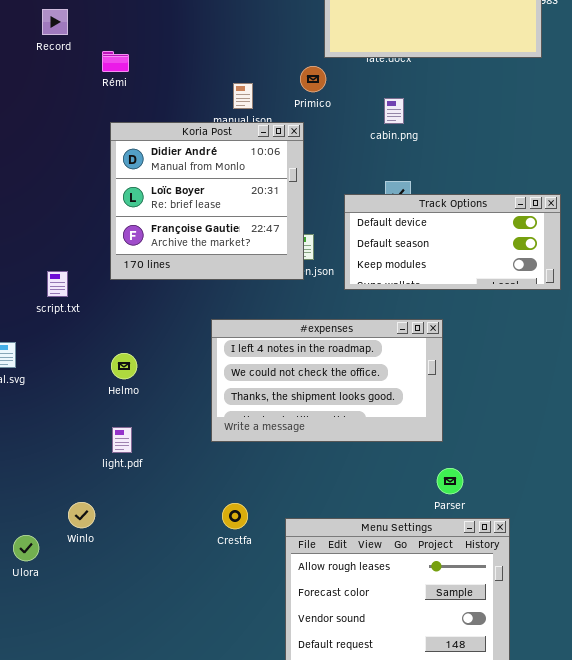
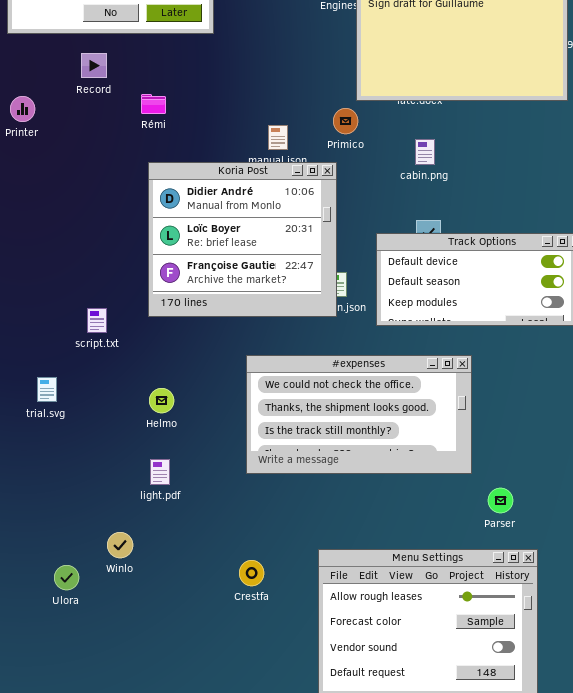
#expenses: [211,319,443,442] -> [246,355,472,474], scrolled down 1 row
Parser: [437,468,463,494] -> [488,488,513,513], moved
Crestfa: [222,503,248,529] -> [239,560,264,586], moved

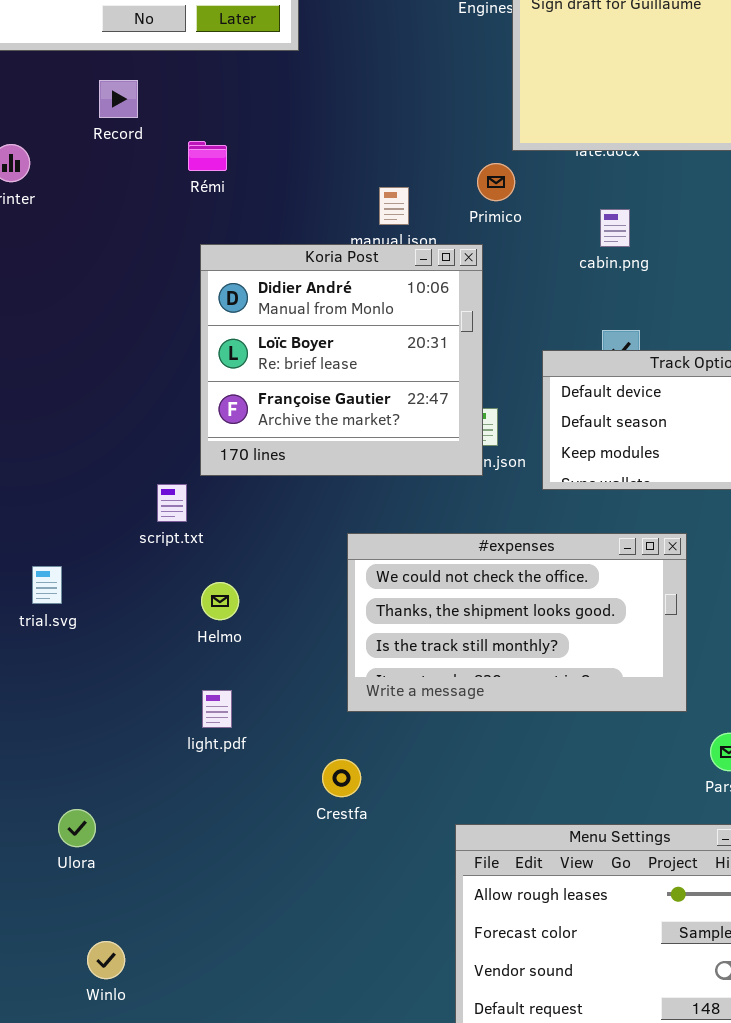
script.txt: [87,308,107,333] -> [157,484,187,522], moved
Winlo: [107,532,133,558] -> [87,941,125,979], moved
Crestfa: [239,560,264,586] -> [322,759,361,797], moved
Ulora: [54,565,79,590] -> [58,809,96,847], moved

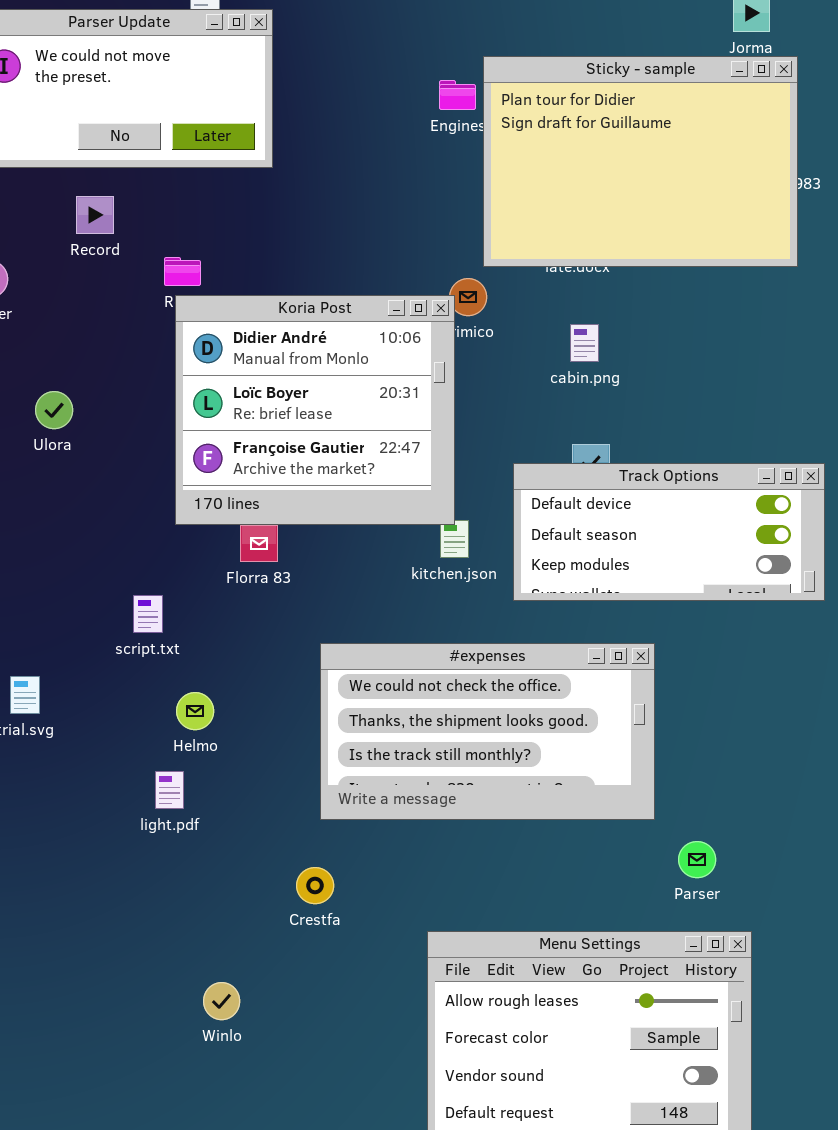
Koria Post: [200,244,483,476] -> [175,295,455,525], moved
light.pdf: [202,690,232,728] -> [155,771,184,809], moved
Ulora: [58,809,96,847] -> [35,391,73,429], moved
Winlo: [87,941,125,979] -> [203,982,240,1020], moved

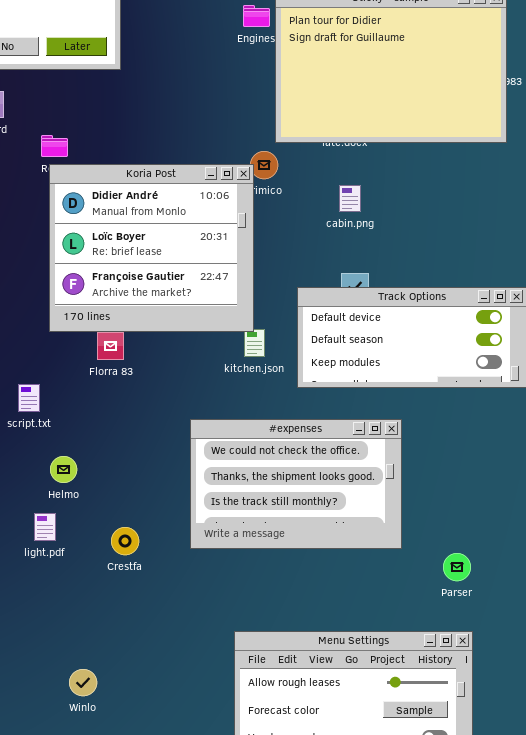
#expenses: [320,643,655,820] -> [190,419,402,549], resized
Parser: [678,841,716,878] -> [443,553,471,581], moved
Crestfa: [296,867,334,904] -> [111,527,139,555], moved

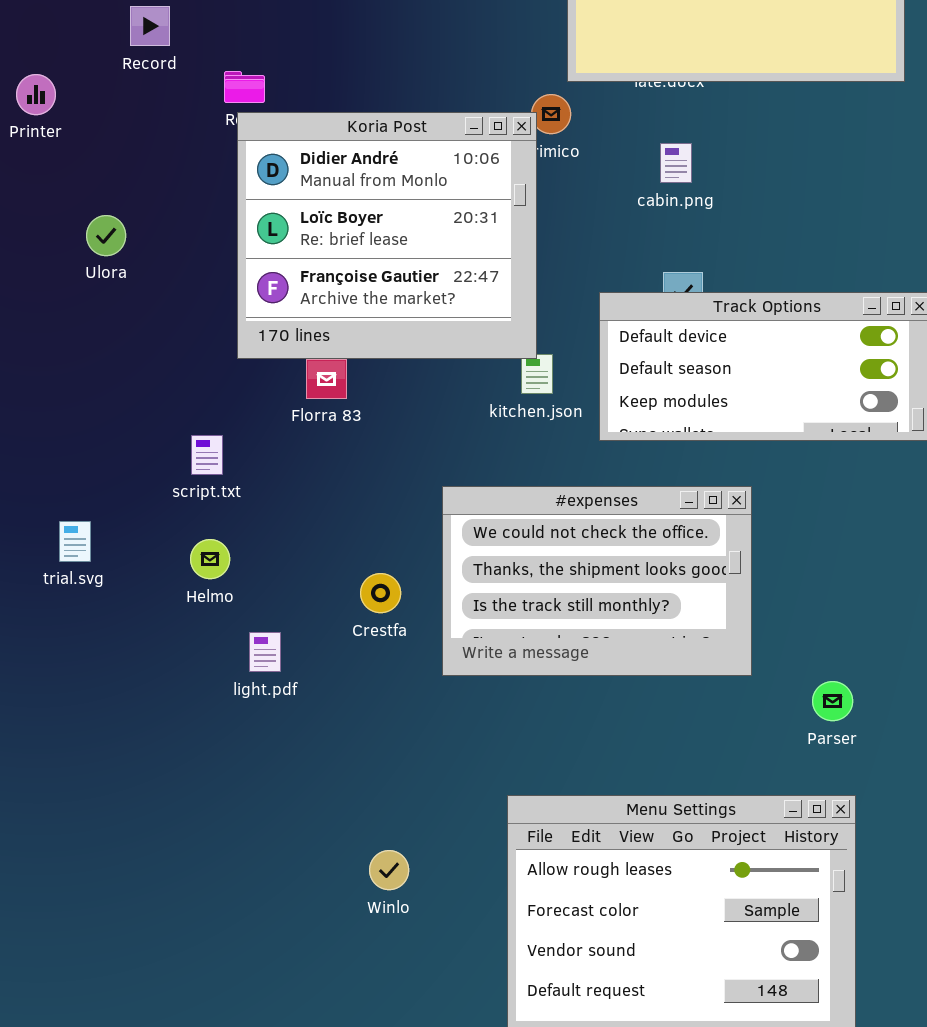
Helmo: [50,456,77,483] -> [190,539,230,579], moved
light.pdf: [34,513,56,541] -> [249,632,281,672], moved
Crestfa: [111,527,139,555] -> [360,573,401,613], moved
Winlo: [69,669,97,696] -> [369,850,409,890], moved

